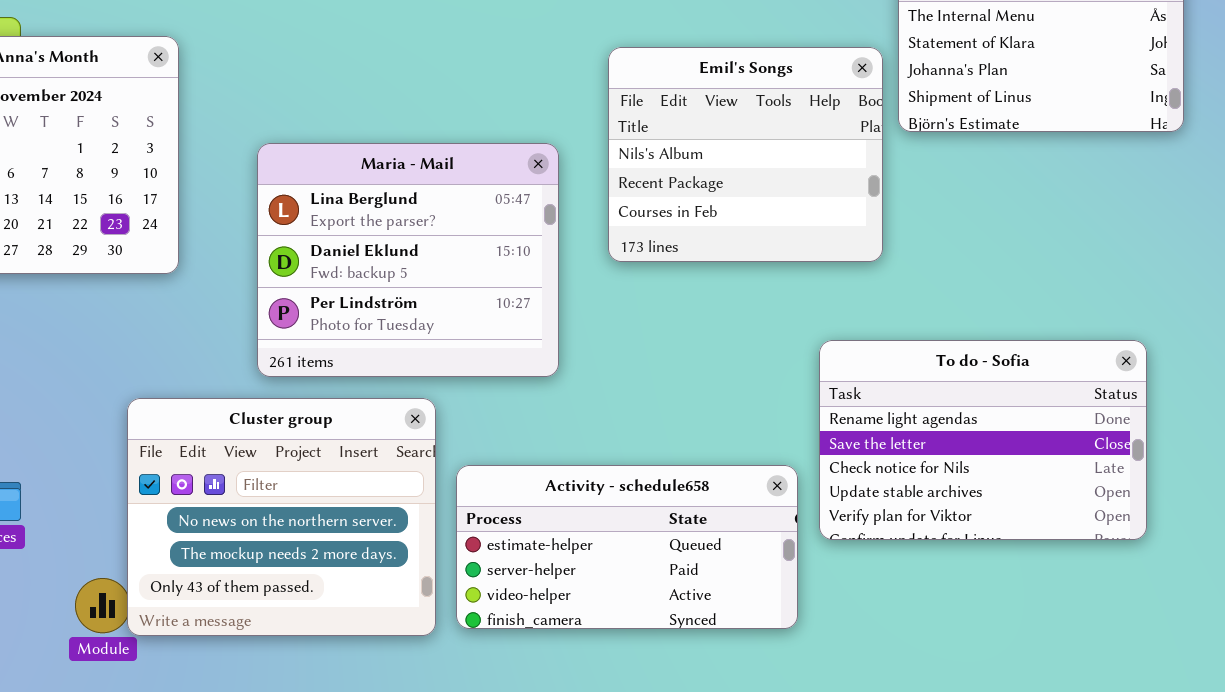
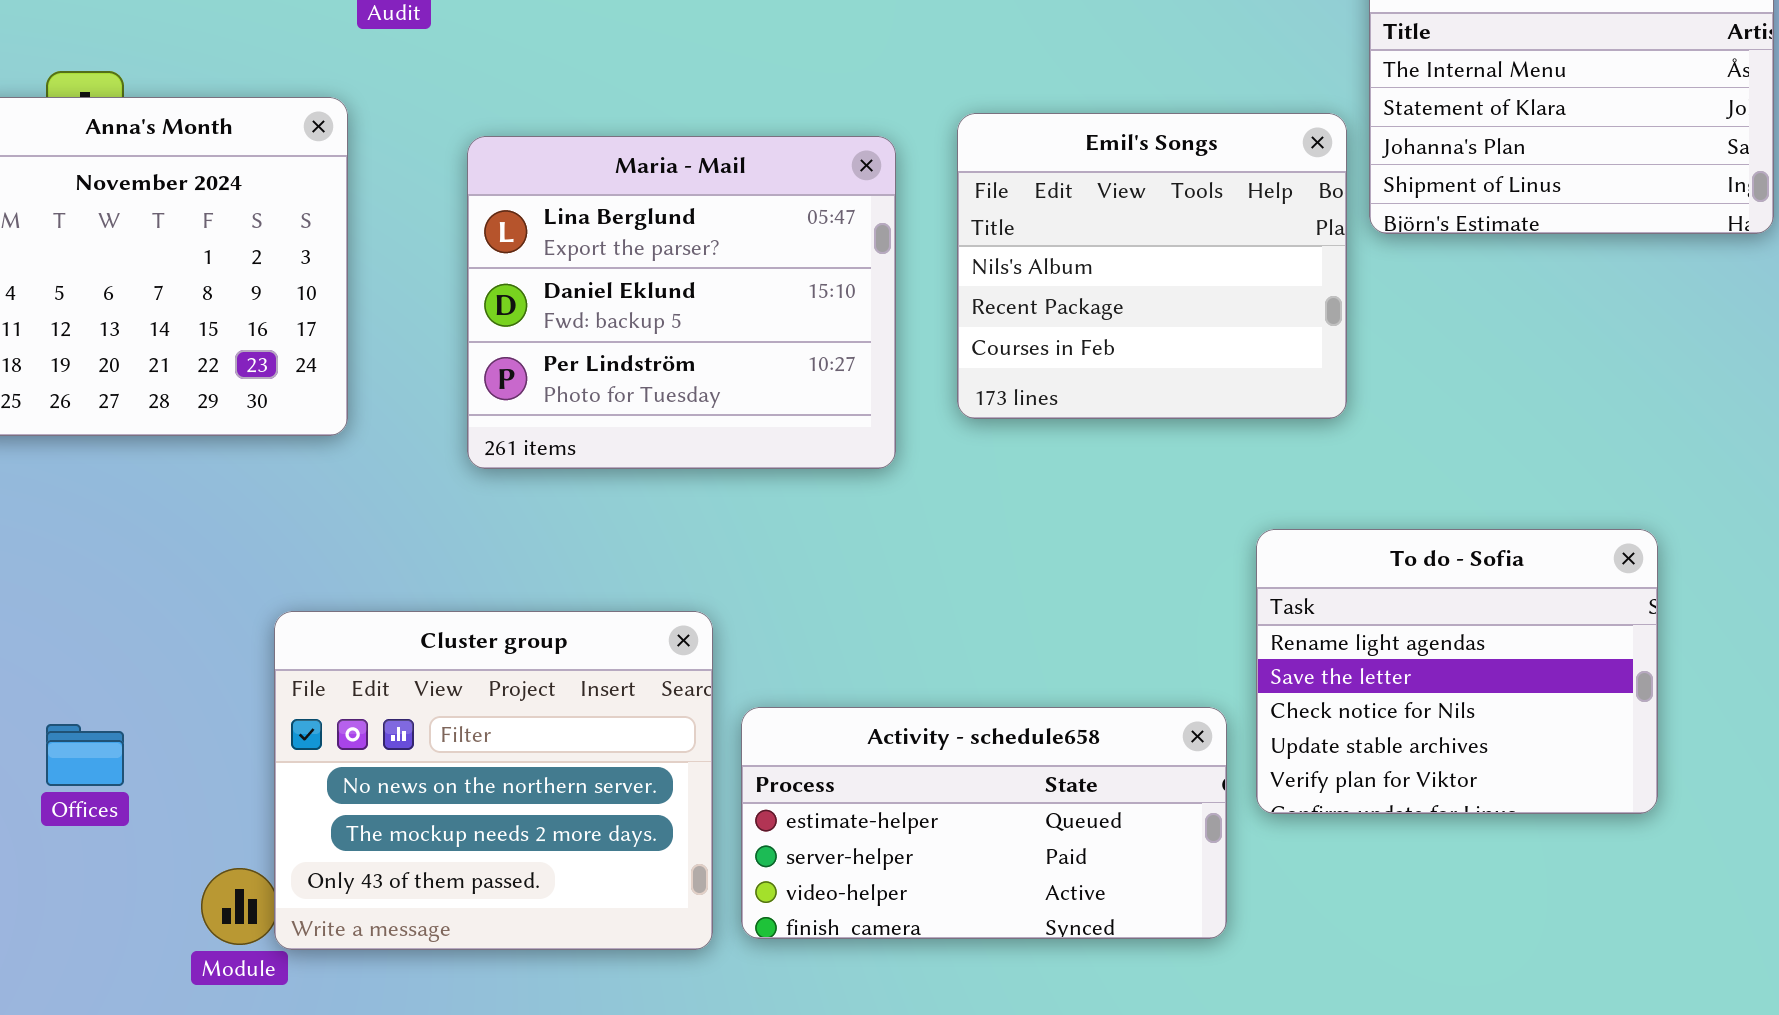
Maria - Mail: [257,143,559,377] -> [467,136,896,469], moved
To do - Sofia: [819,340,1147,540] -> [1256,529,1658,814], resized

